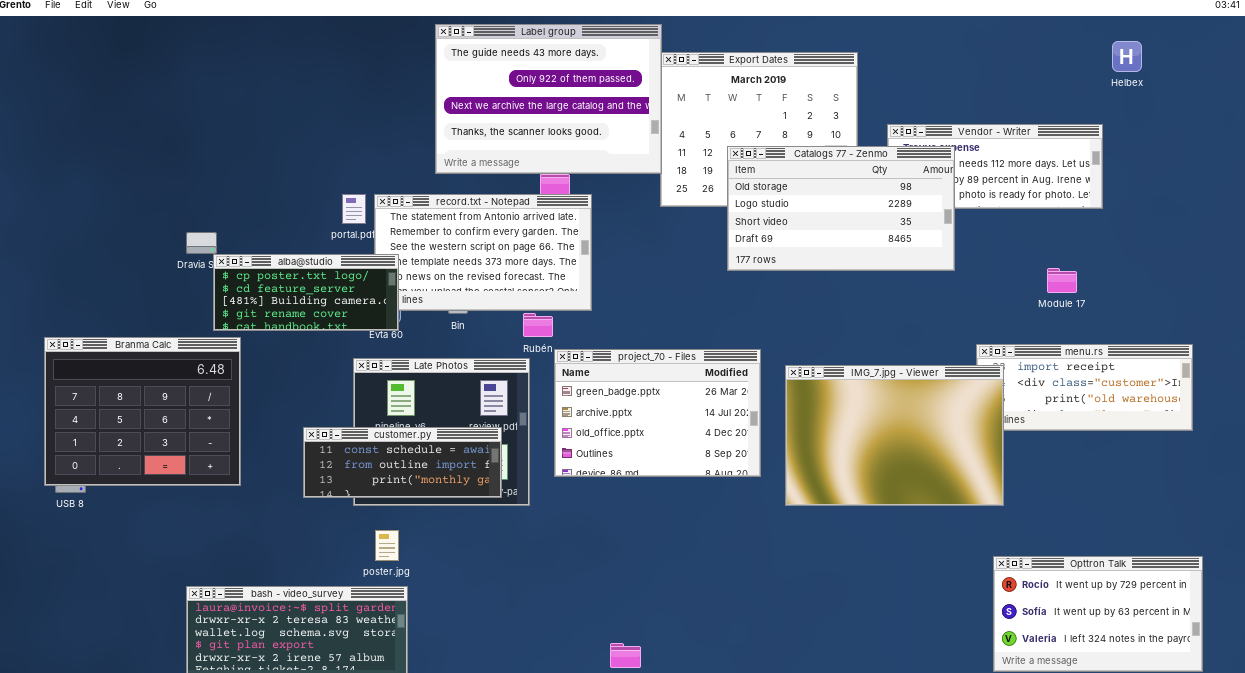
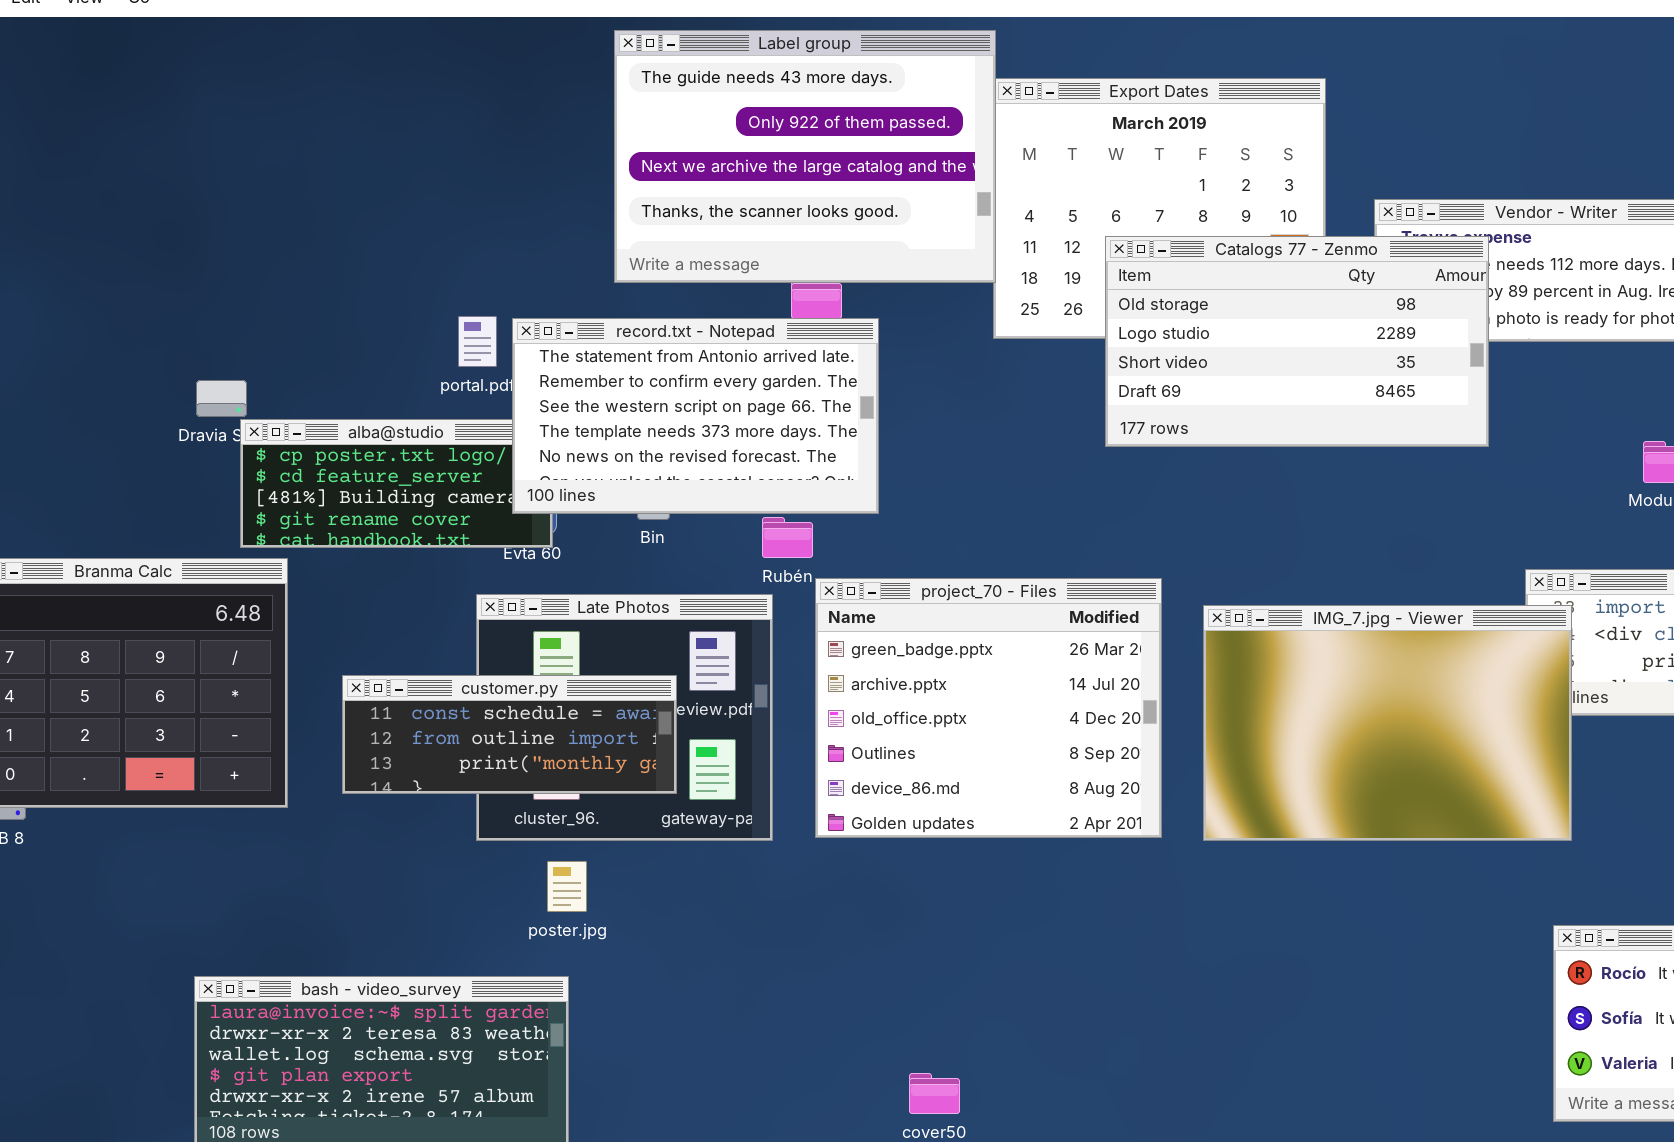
record.txt - Notepad: [374,194,592,311] -> [512,318,879,514], raised
project_70 - Files: [554,349,761,477] -> [815,578,1162,838], resized
customer.py: [303,427,502,498] -> [342,675,677,794], moved
poster.jpg: [375,530,399,561] -> [547,861,587,912], moved

